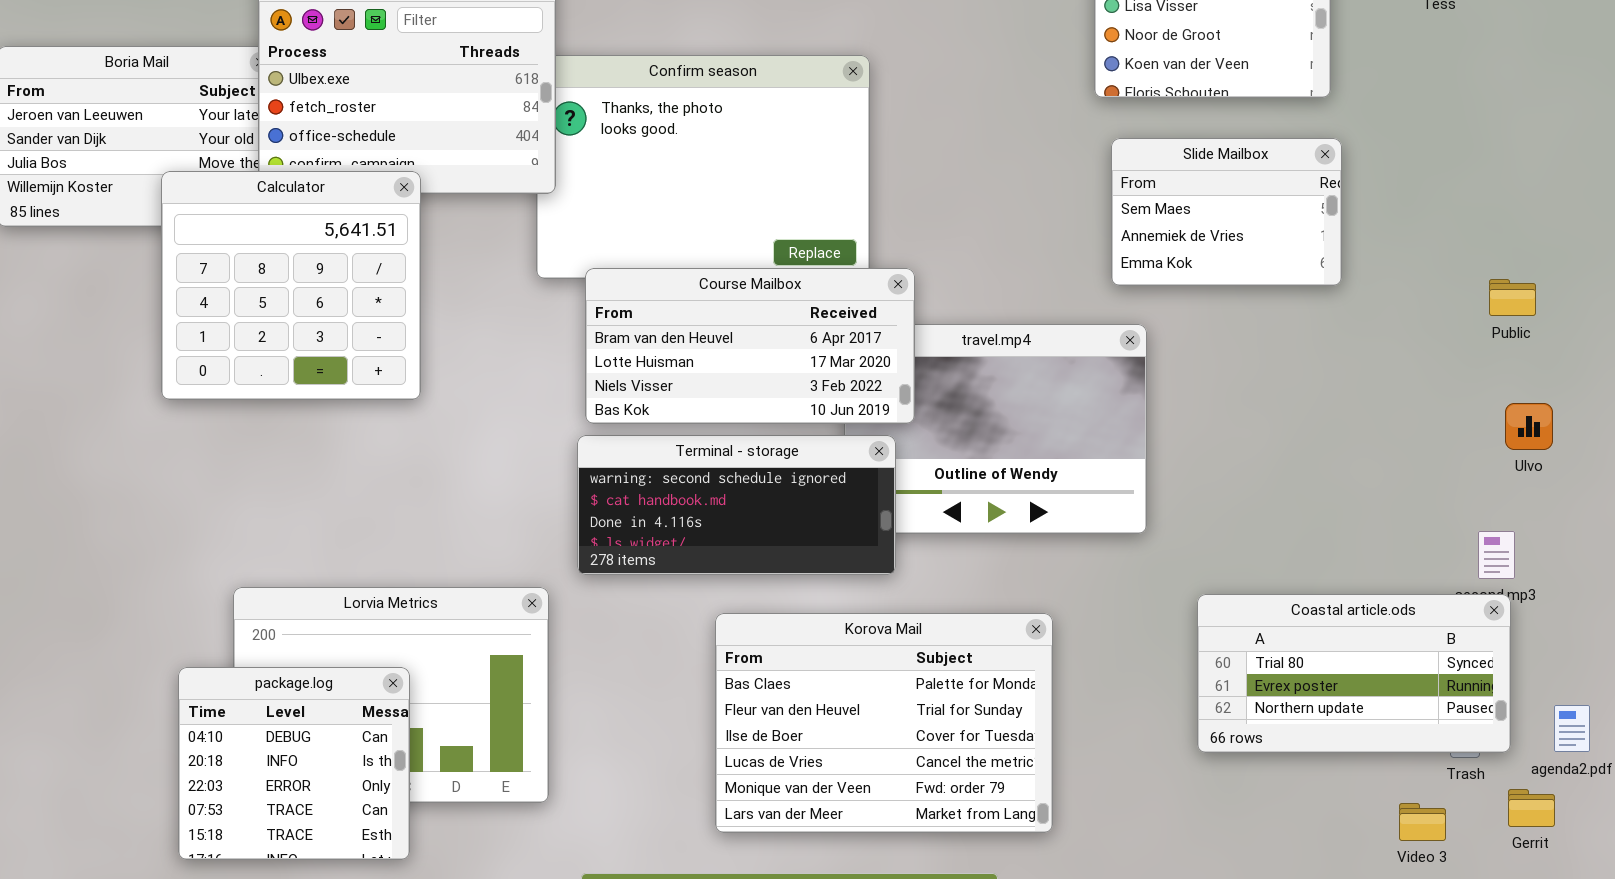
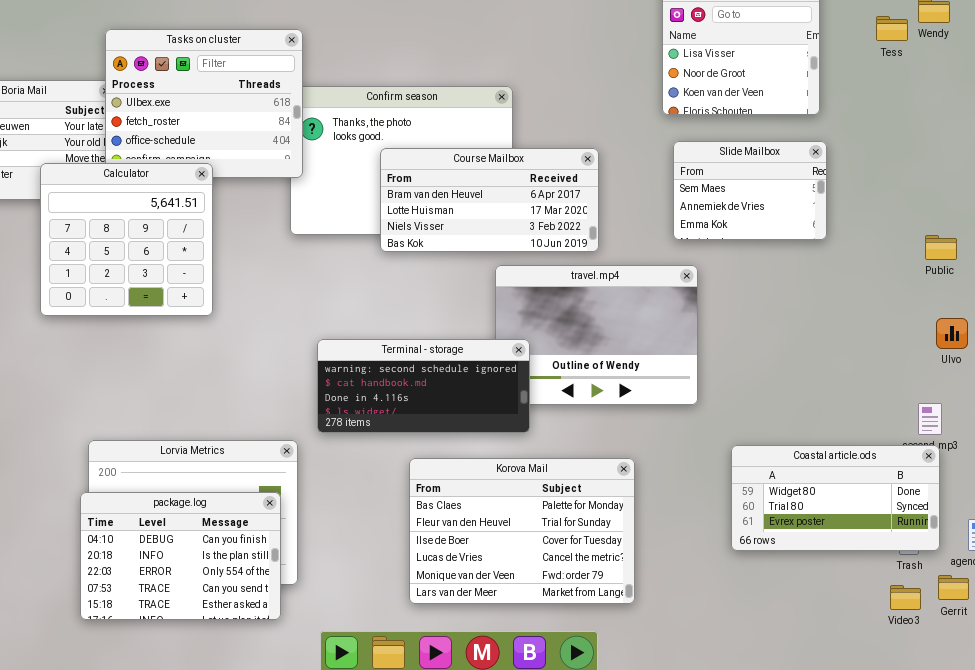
Course Mailbox: [585,268,915,424] -> [380,148,599,252], moved
Coastal article.ods: [1197,594,1511,753] -> [731,445,940,551], scrolled up 1 row
package.log: [178,667,410,860] -> [80,492,281,620], moved, resized
Video 3: [1399,803,1446,841] -> [890,585,921,610], moved

